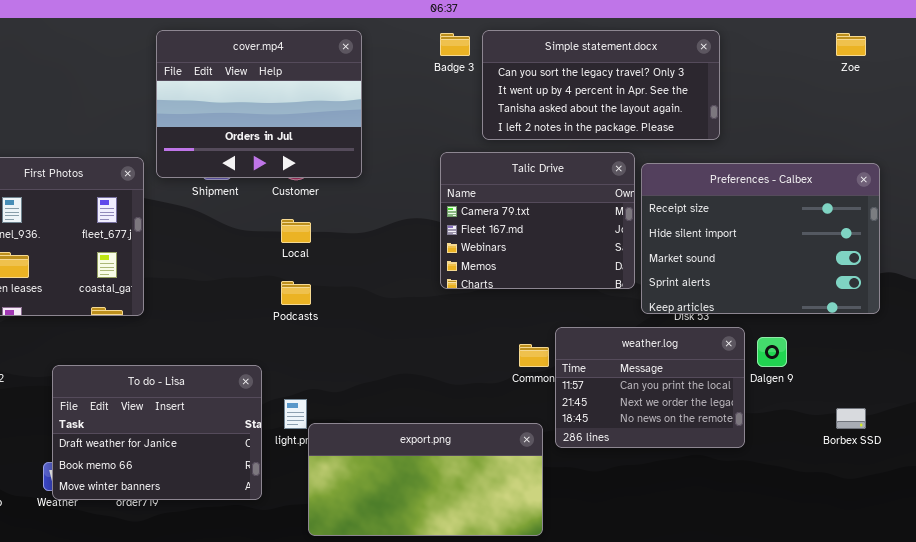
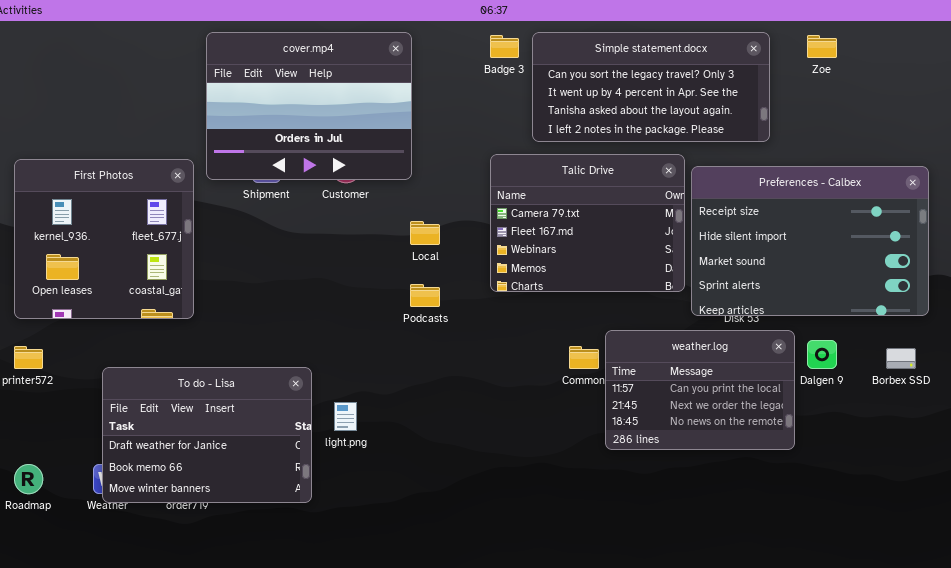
Zoe: [836,33,866,56] -> [807,35,837,58], moved
Local: [281,219,311,243] -> [410,221,440,245], moved
Podcasts: [281,281,311,305] -> [410,284,440,307], moved
Borbex SSD: [836,408,866,429] -> [886,348,916,369], moved
export.png: [308,423,543,536] -> none, closed

